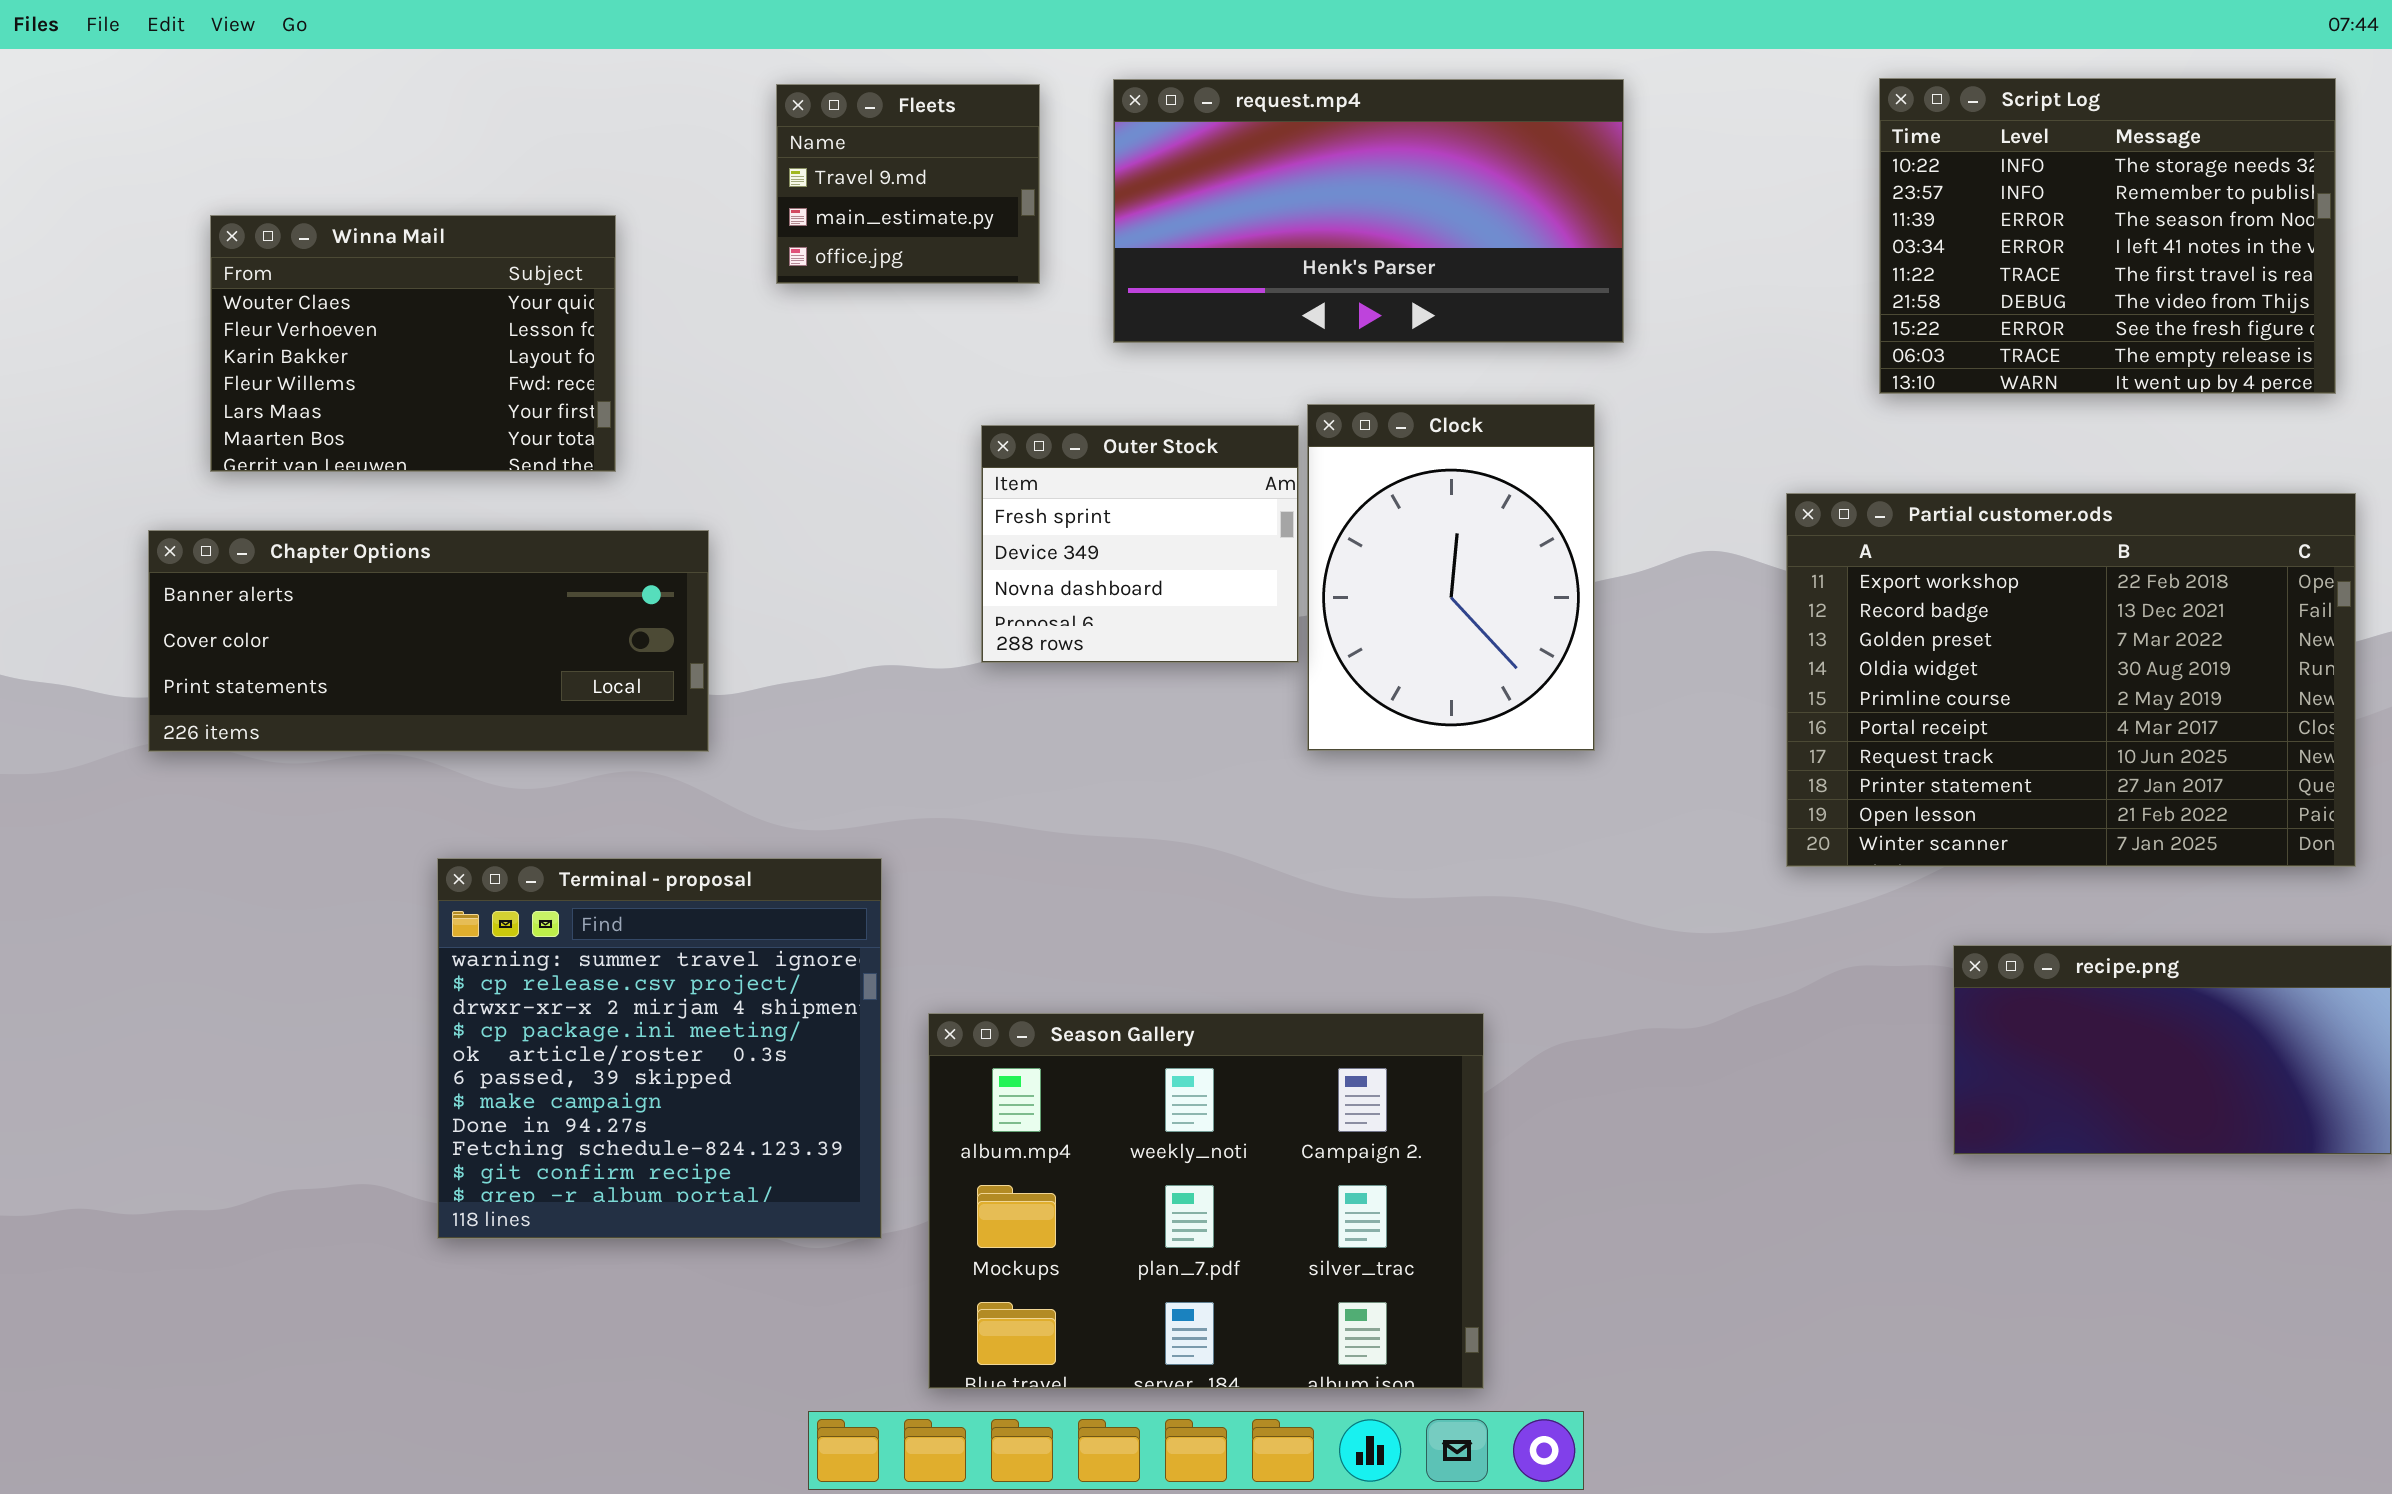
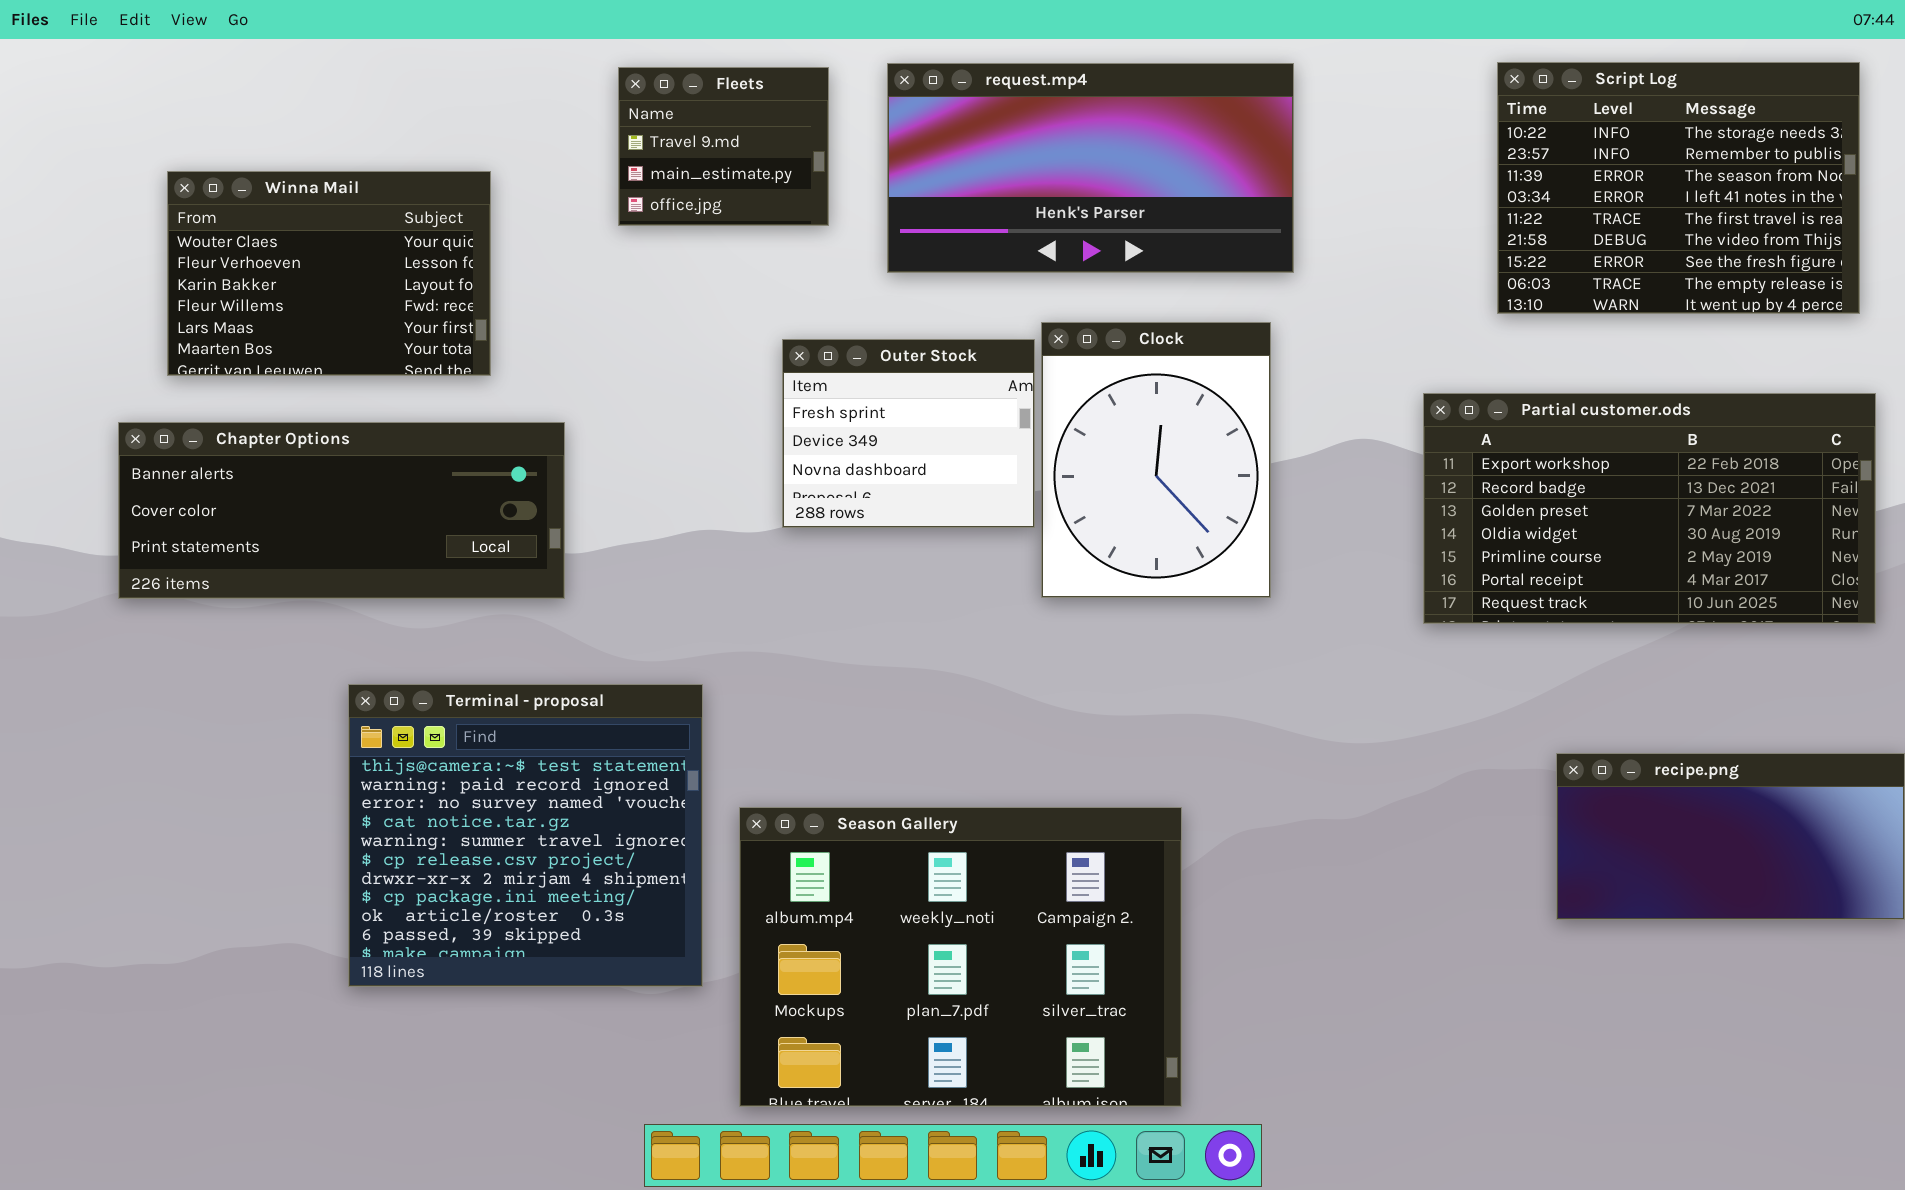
Partial customer.ods: [1786,493,2356,867] -> [1423,393,1876,624], resized
Terminal - proposal: [437,858,882,1239] -> [348,684,703,987], scrolled up 4 rows

